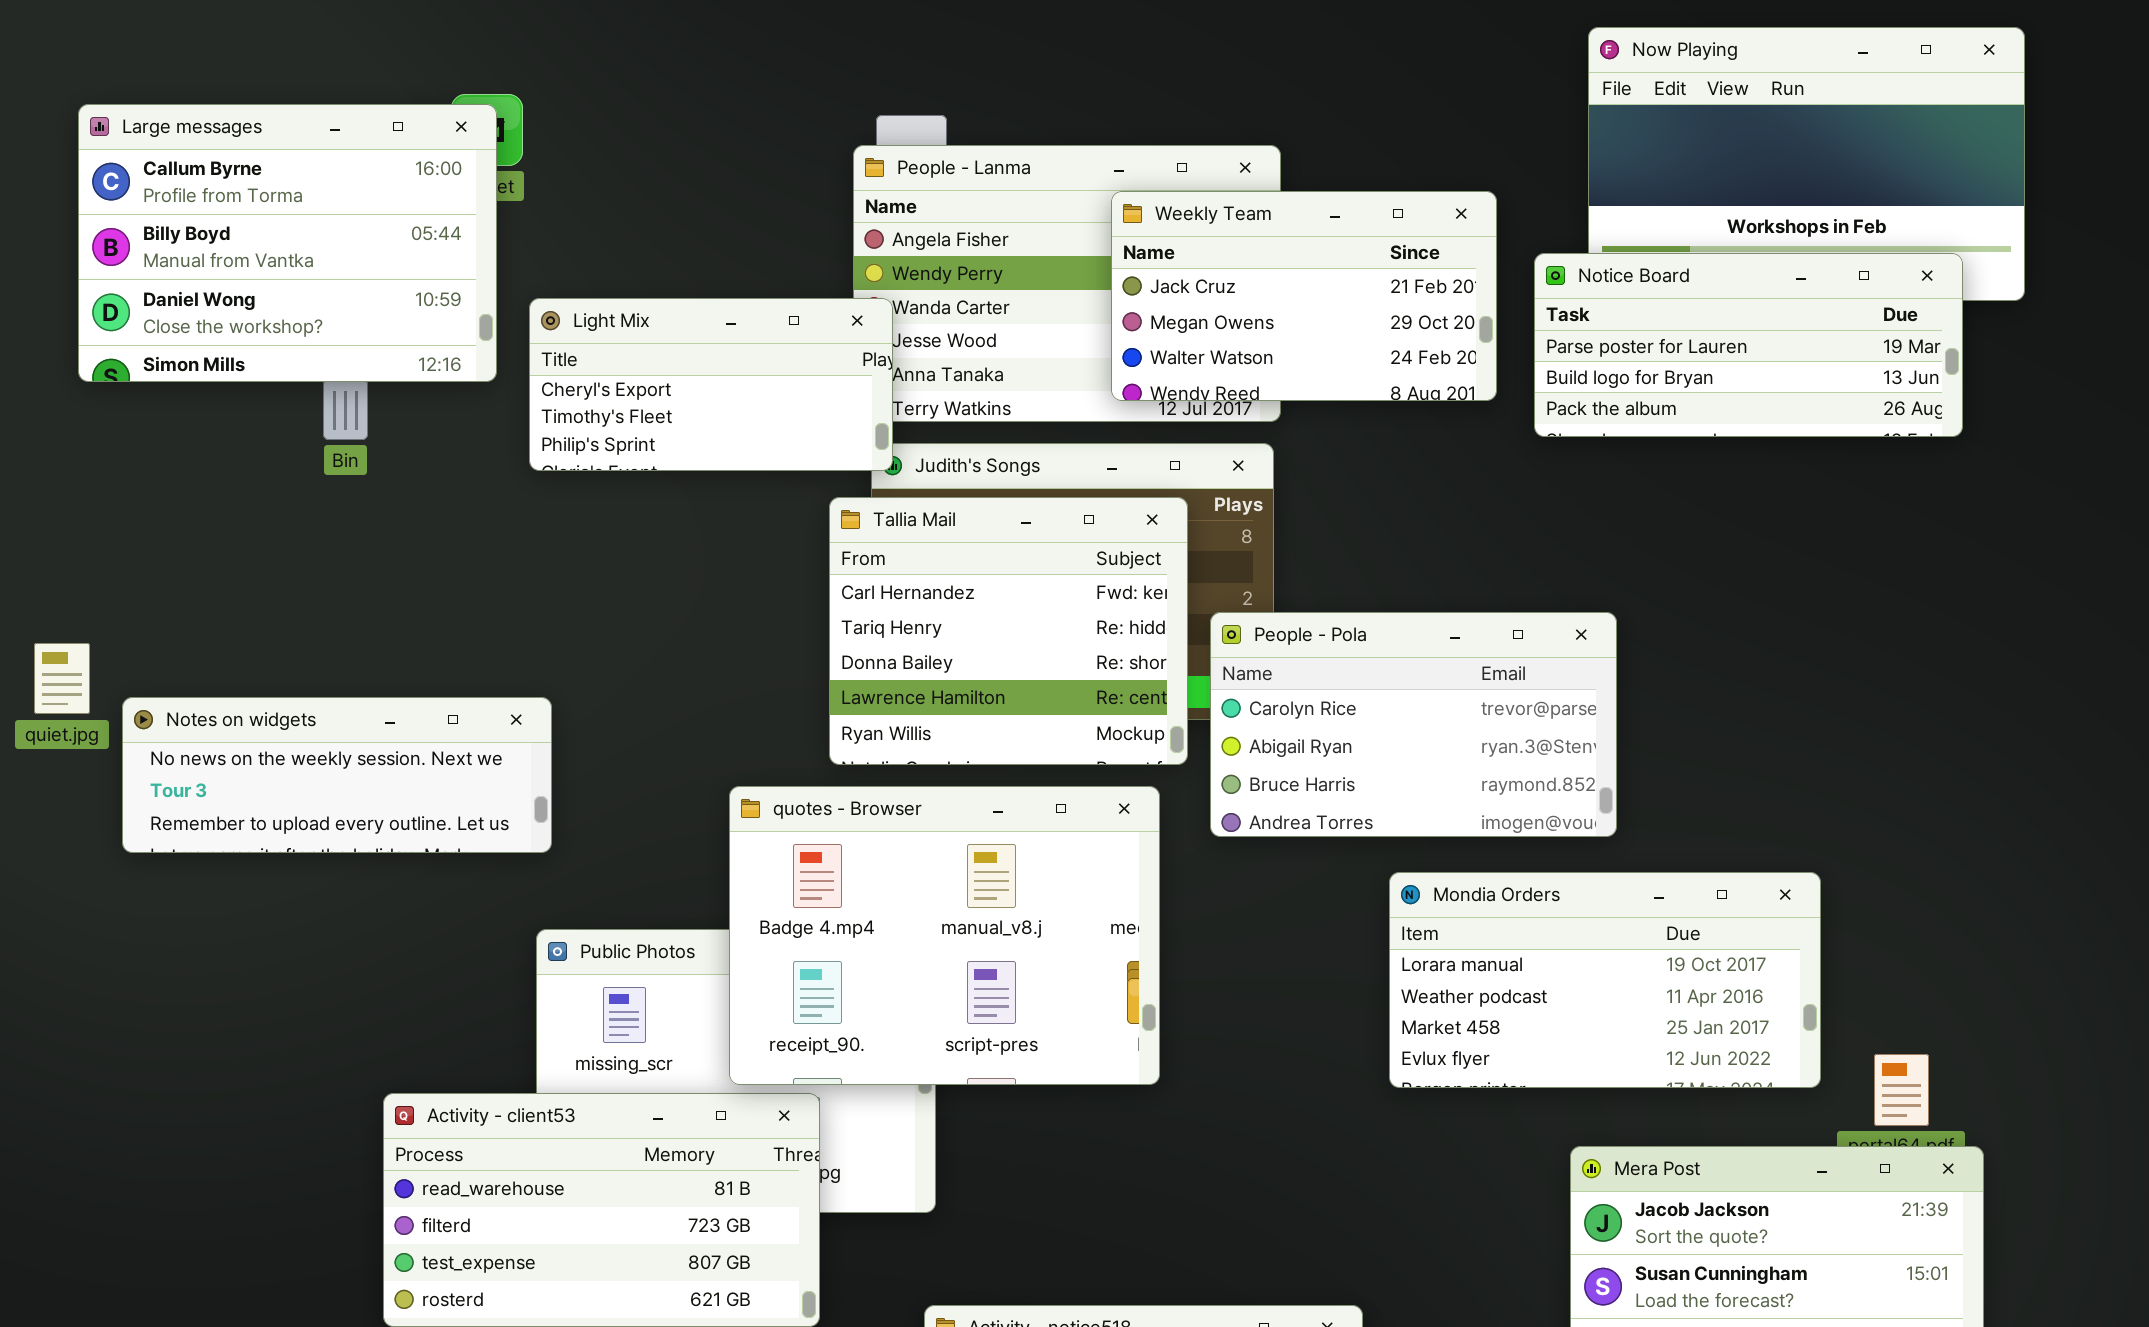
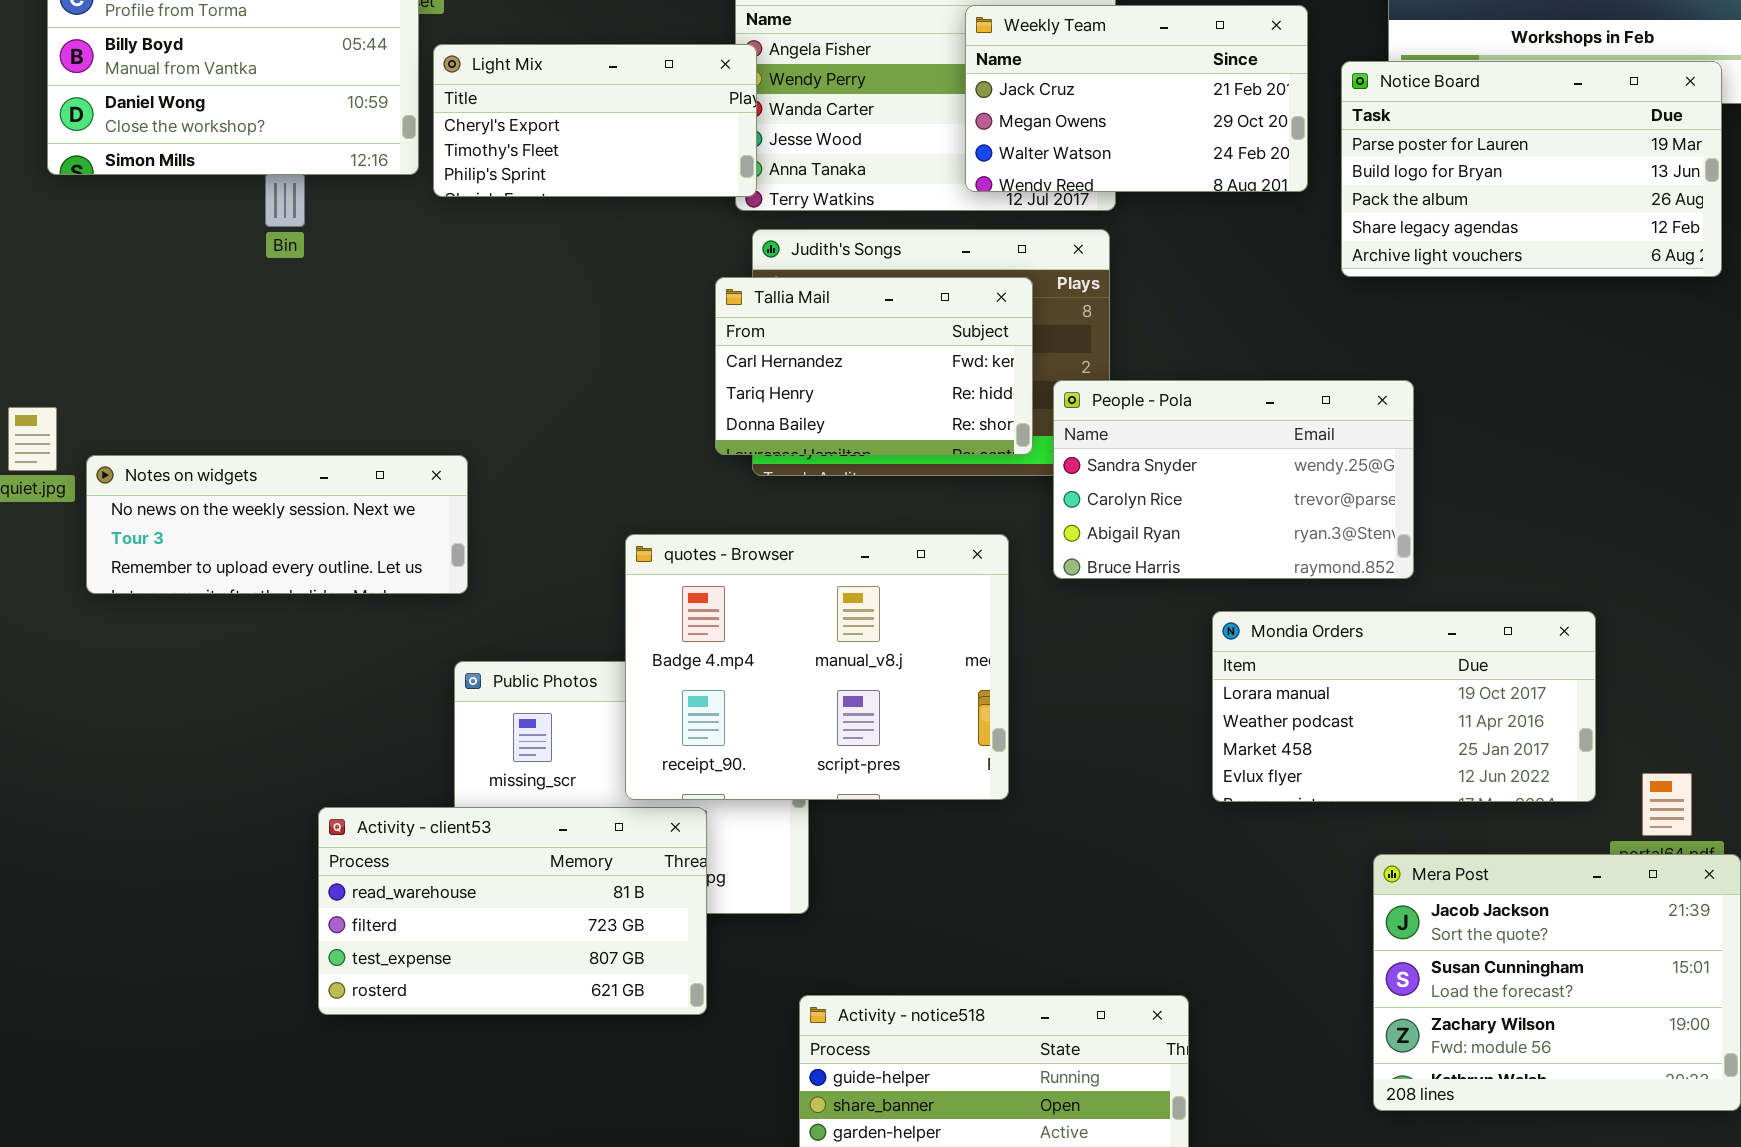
Notice Board: [1534,253,1963,437] -> [1341,61,1722,277], resized
Light Mix: [529,298,893,471] -> [433,44,757,197], moved
Tallia Mail: [829,497,1188,765] -> [715,277,1033,455], resized
People - Pola: [1210,612,1617,837] -> [1053,380,1414,579], scrolled up 1 row

